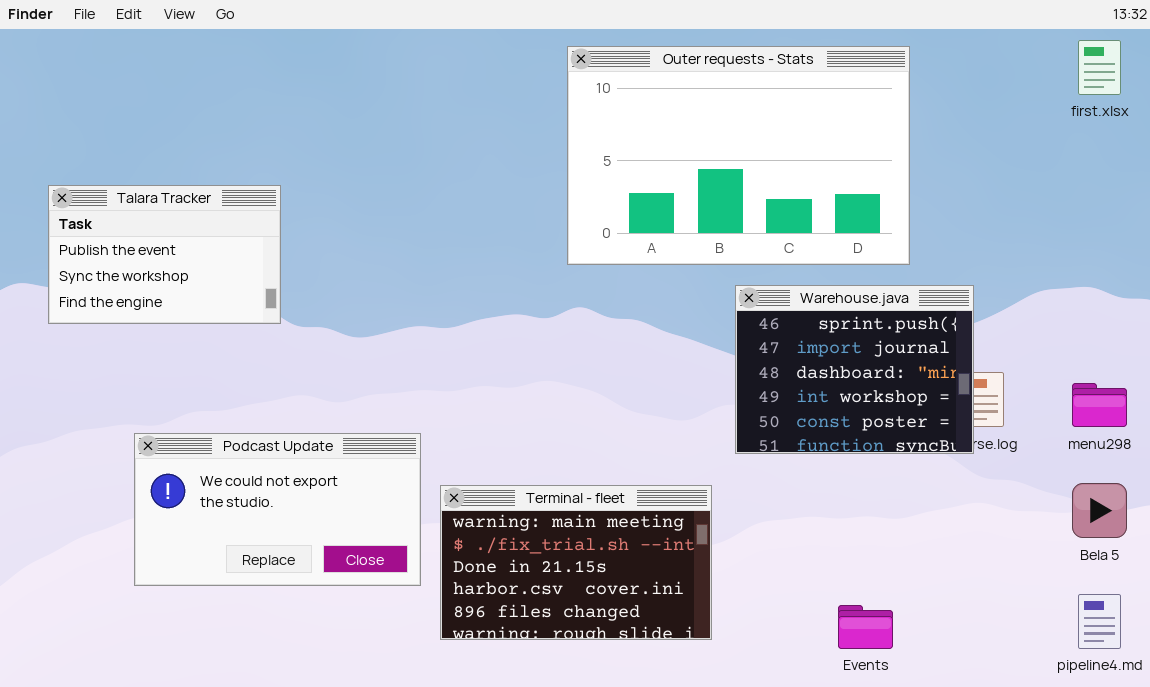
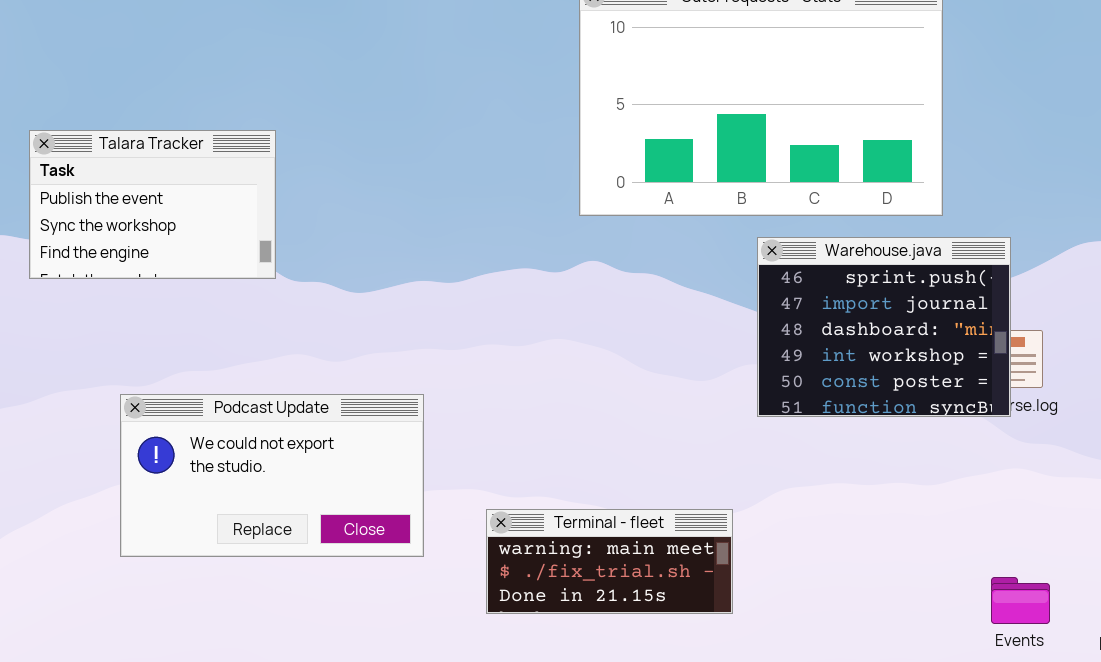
Terminal - fleet: [440,485,712,640] -> [486,509,733,614], resized
Events: [838,605,893,649] -> [991,577,1050,624], moved

